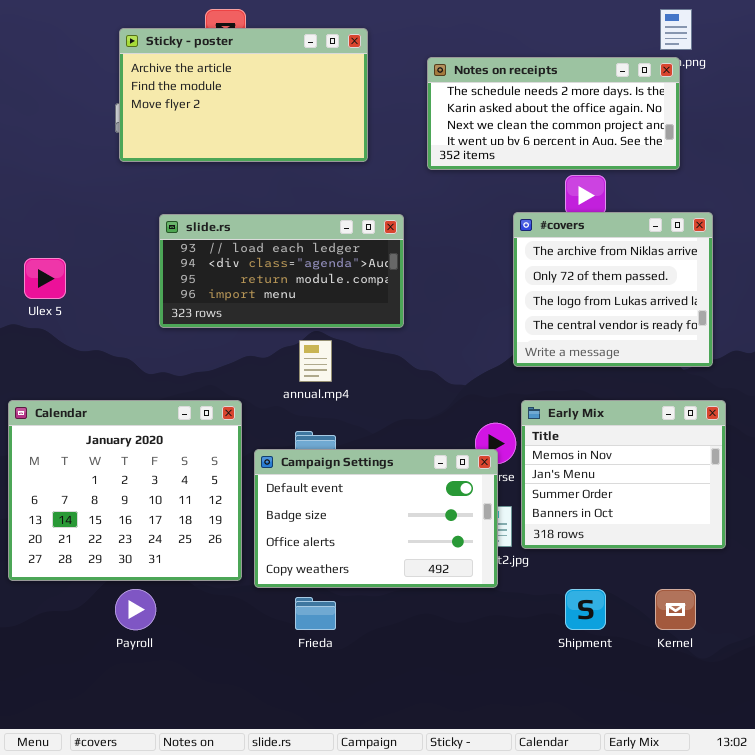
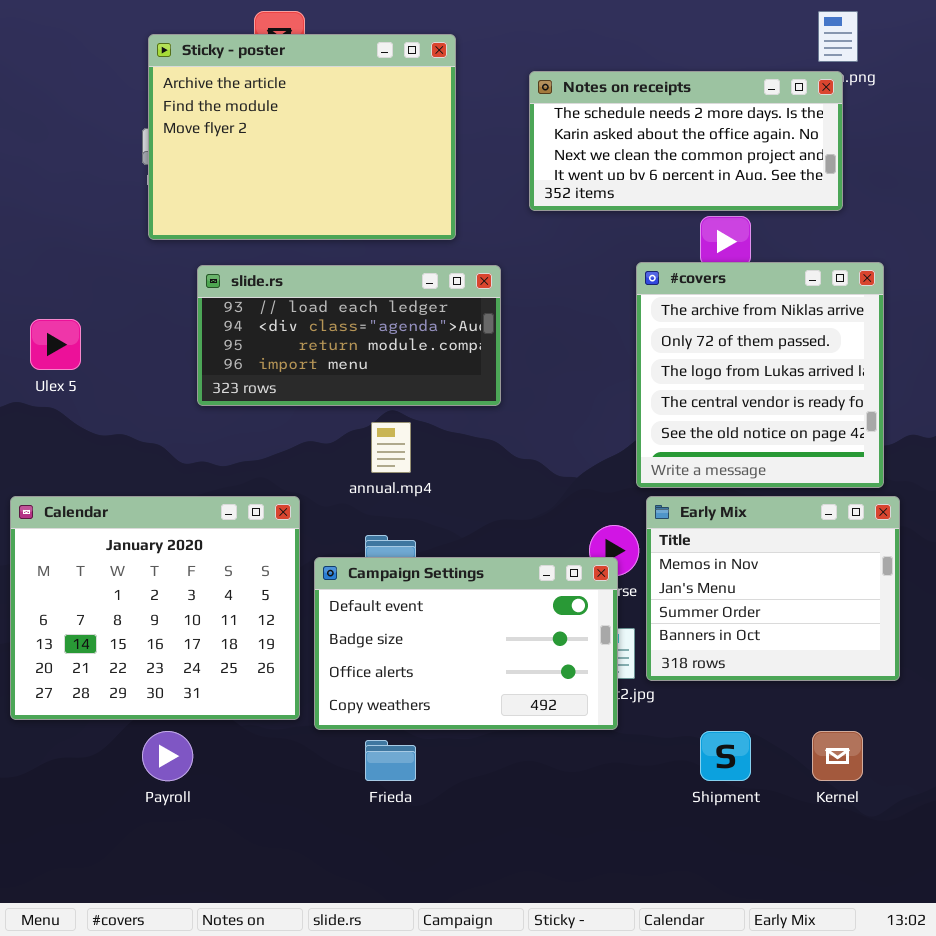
Sticky - poster: [119,28,368,162] -> [148,34,456,240], resized
#covers: [513,212,713,367] -> [636,262,884,488], resized

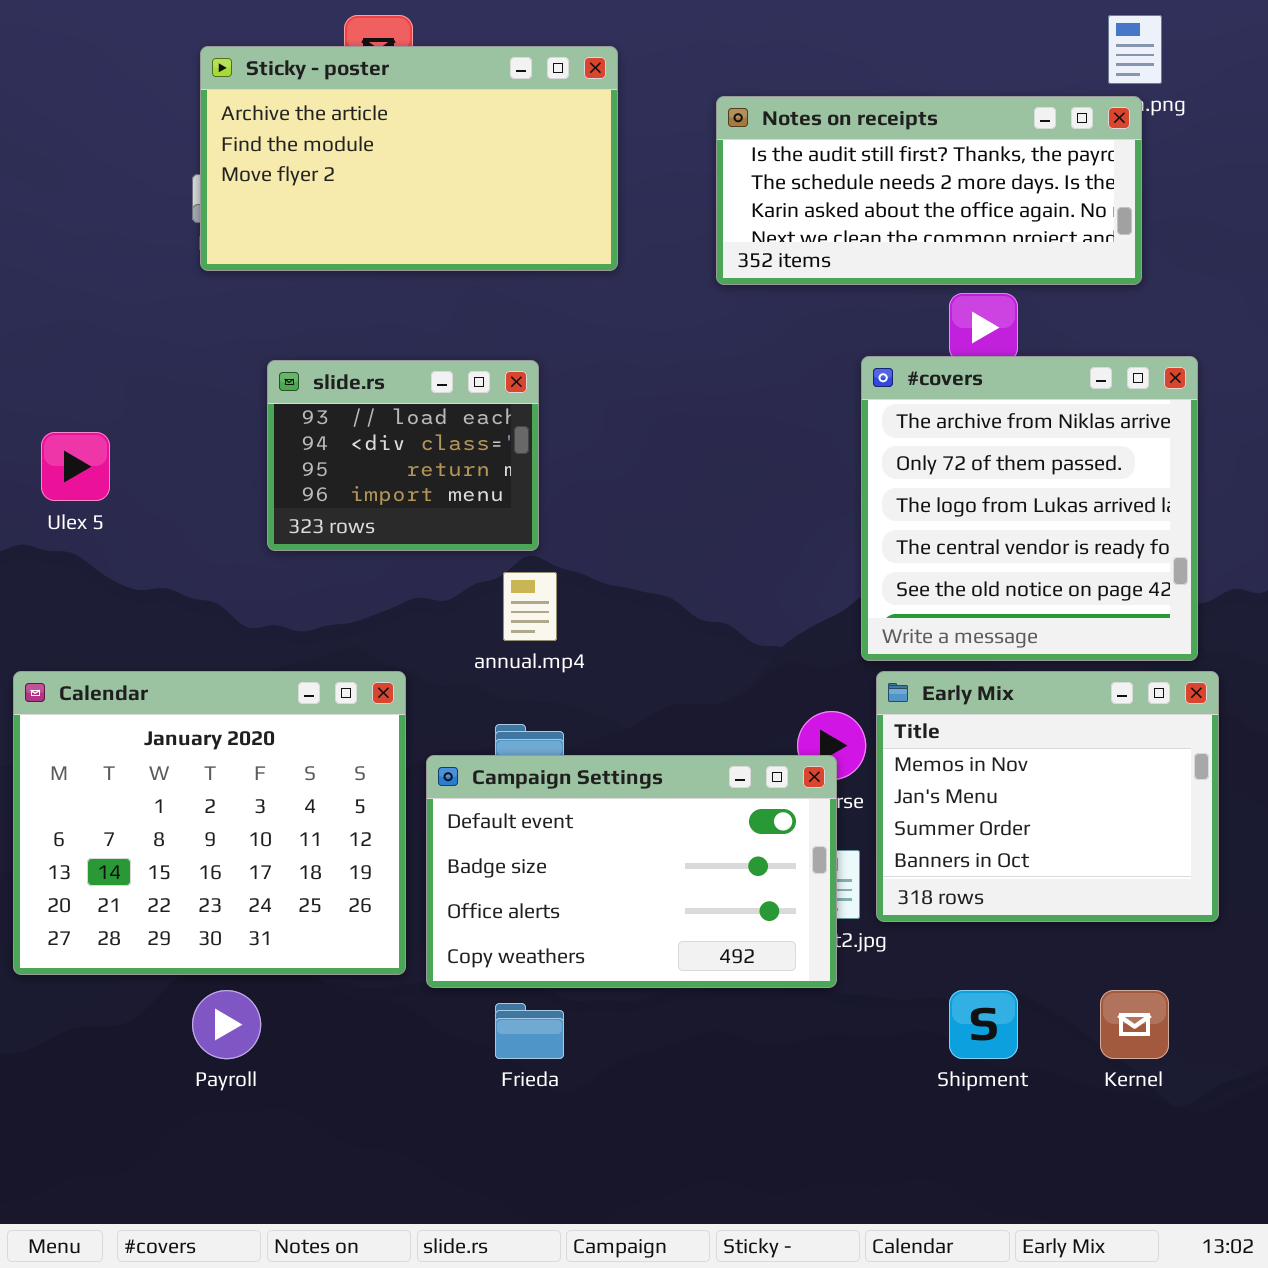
Sticky - poster: [148,34,456,240] -> [200,46,618,271], resized
Notes on receipts: [529,71,843,211] -> [716,96,1142,285], scrolled up 1 row
slide.rs: [197,265,501,406] -> [267,360,539,551], resized

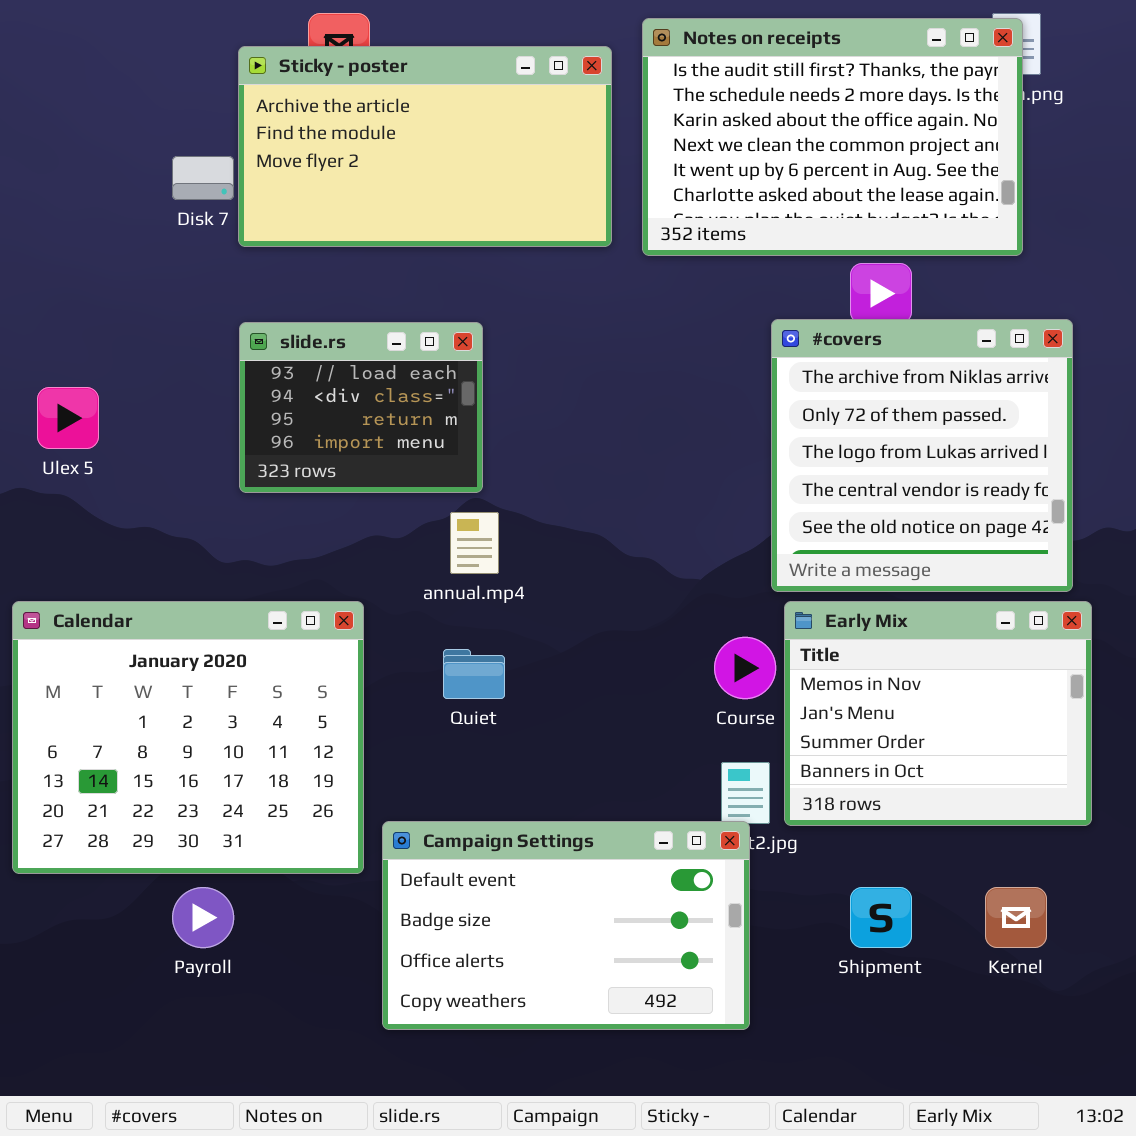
Sticky - poster: [200,46,618,271] -> [238,46,612,247], moved
Notes on receipts: [716,96,1142,285] -> [642,18,1023,256], resized
Campaign Settings: [426,755,837,988] -> [382,821,750,1030], moved

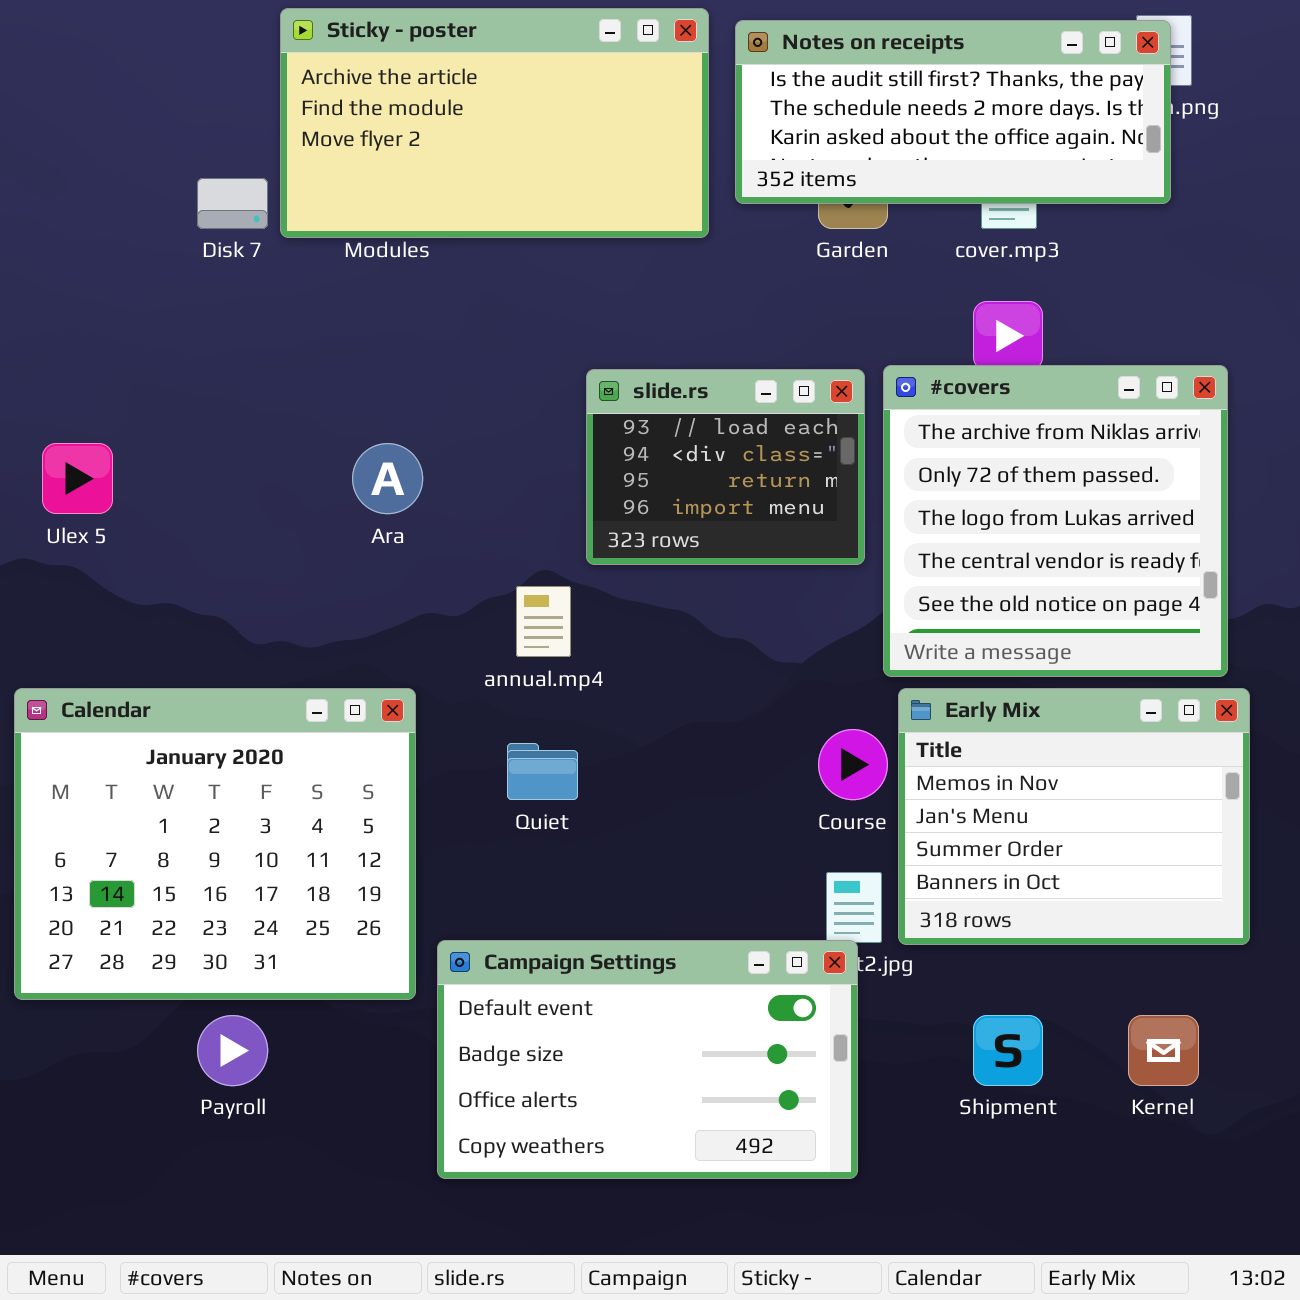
Notes on receipts: [642,18,1023,256] -> [735,20,1171,204], resized
Sticky - poster: [238,46,612,247] -> [280,8,709,238], moved
slide.rs: [239,322,483,493] -> [586,369,865,565], moved

